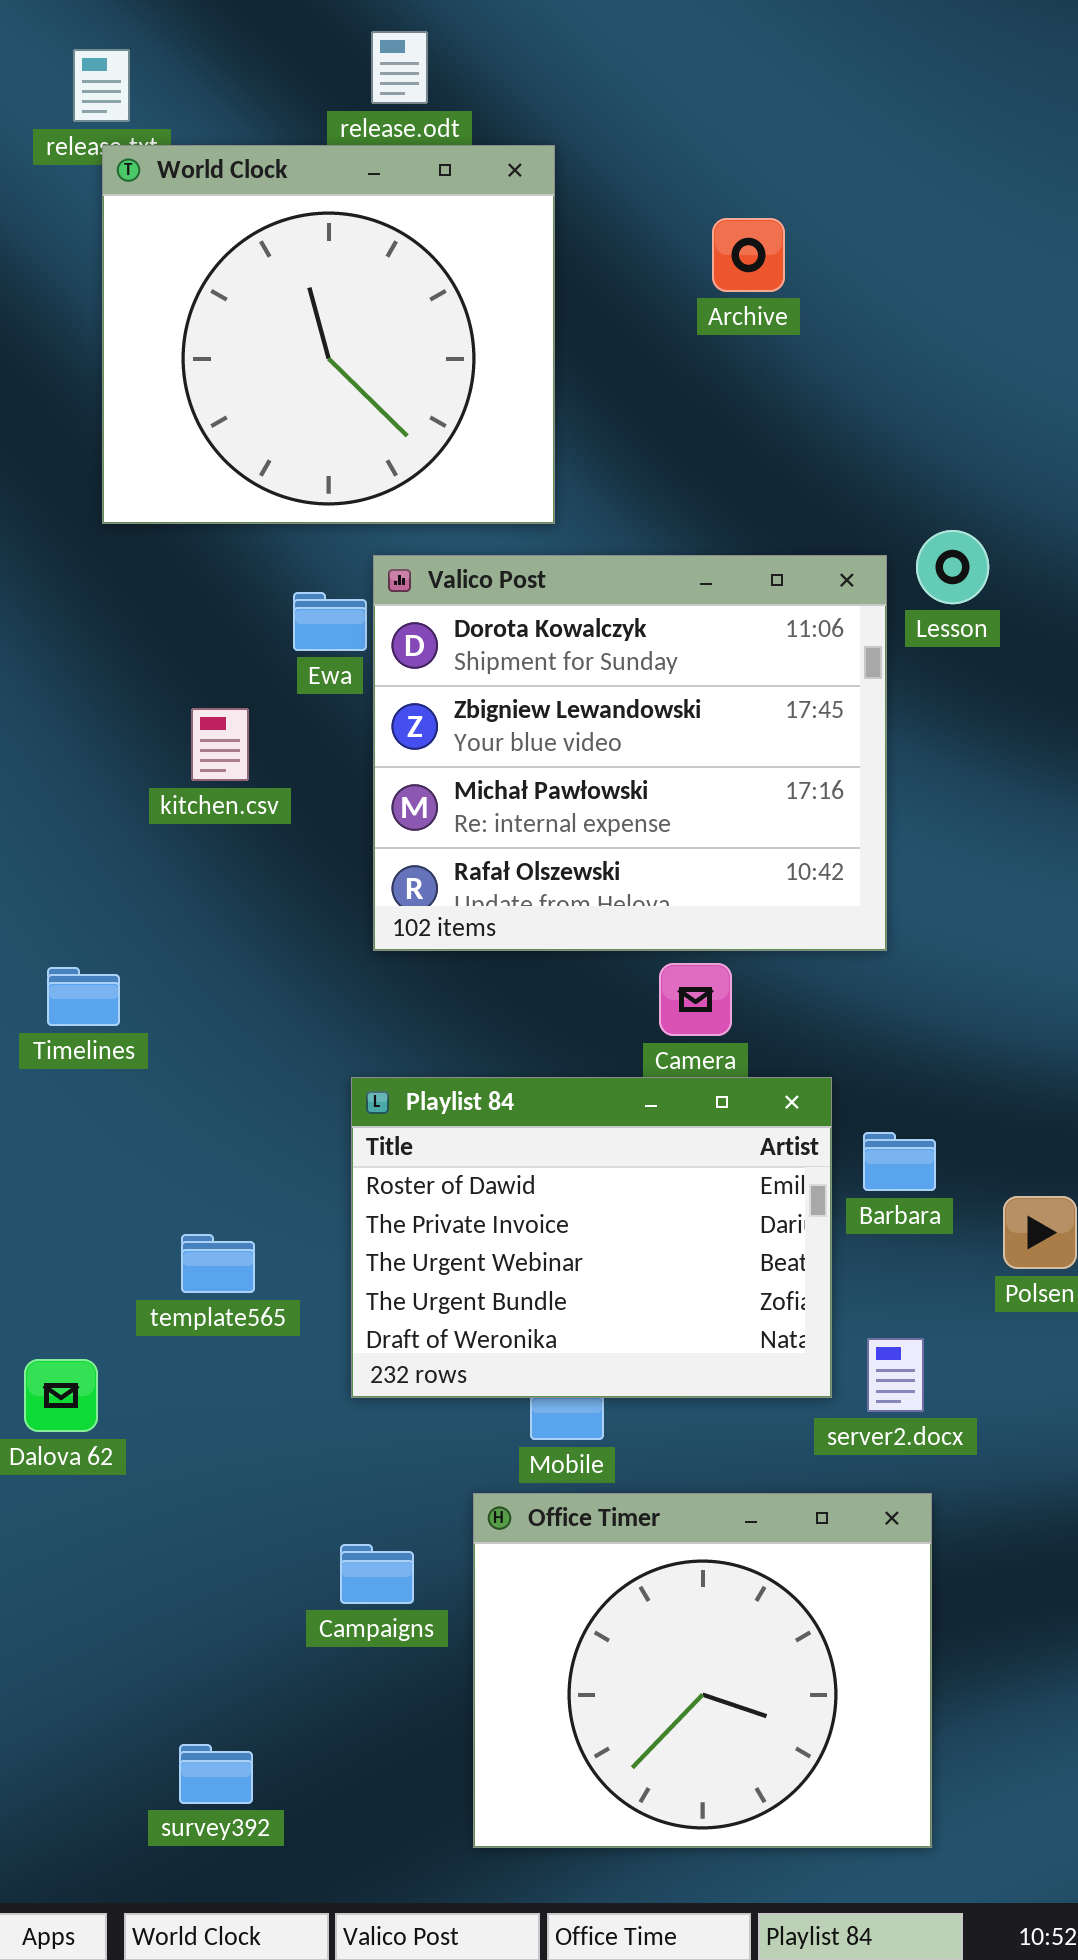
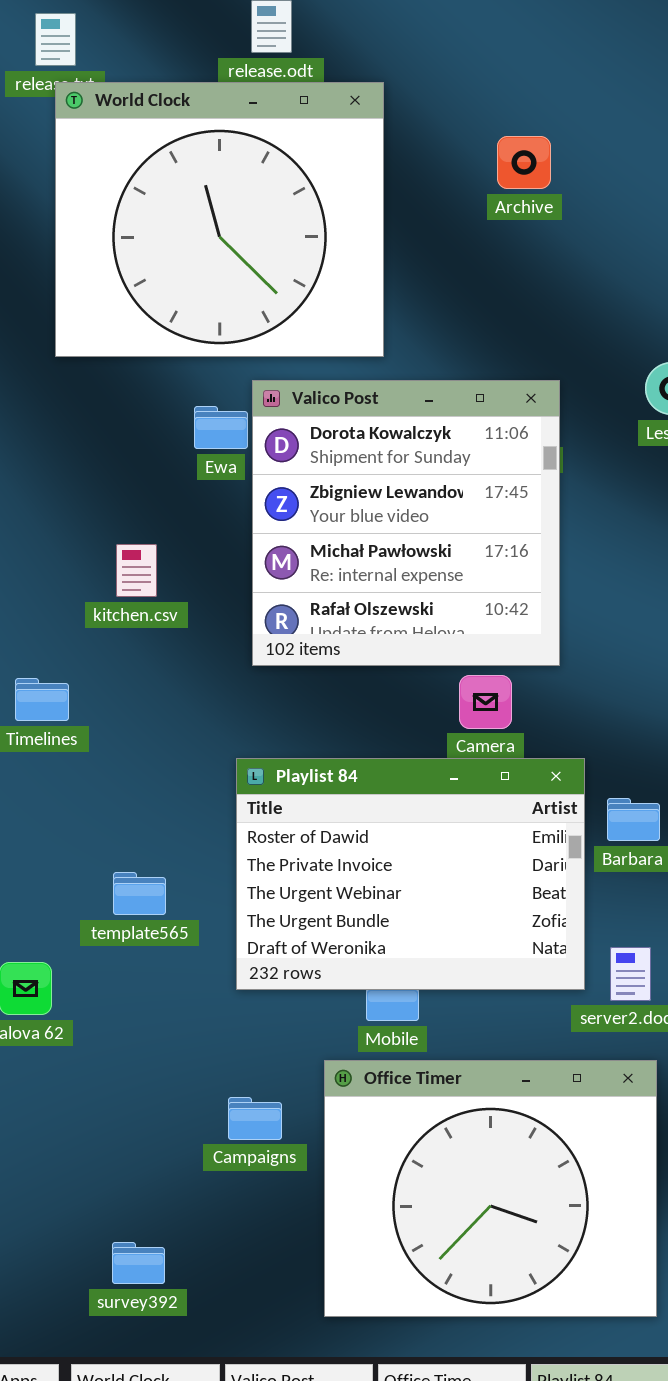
Valico Post: [373,555,887,951] -> [252,380,560,666], resized
kitchen.csv: [191,708,249,781] -> [116,544,157,597], moved

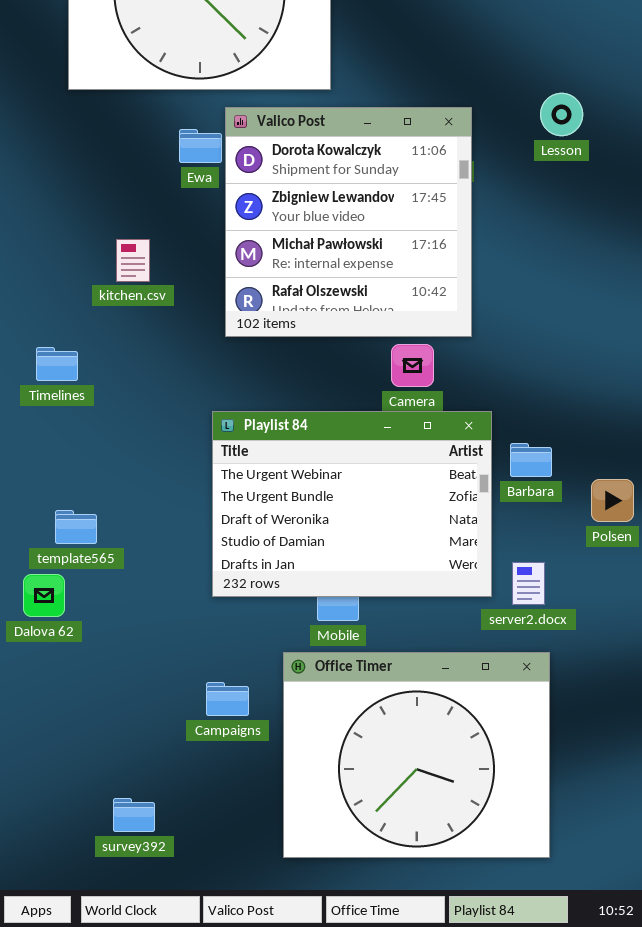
Playlist 84: [236,758,585,990] -> [212,411,492,597], scrolled down 2 rows
template565: [113,872,166,915] -> [55,510,97,544], moved

